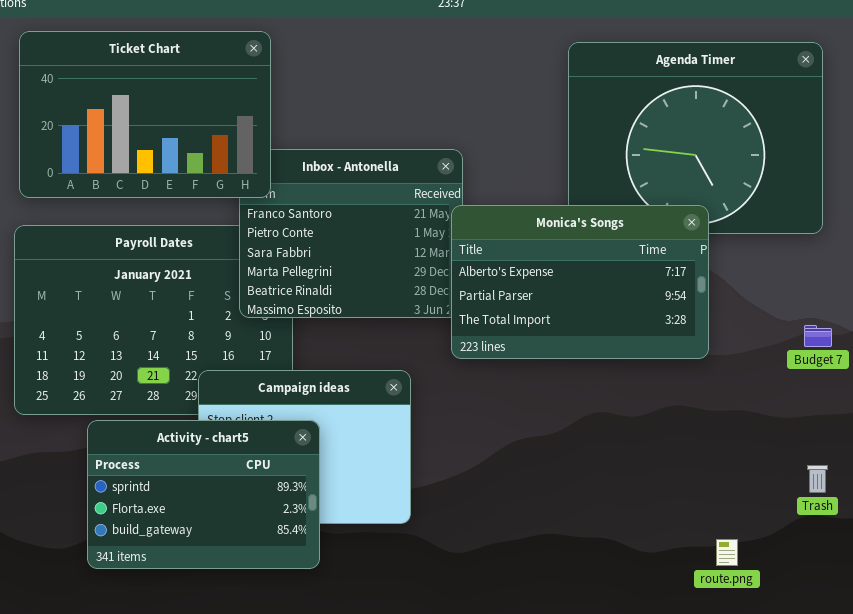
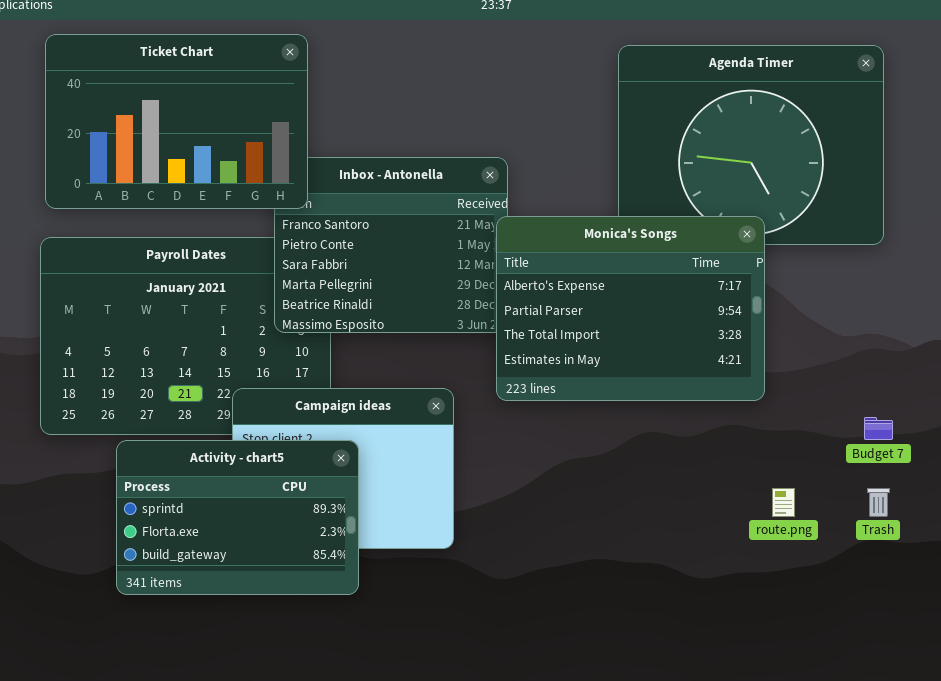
Monica's Songs: [451,205,709,359] -> [496,216,765,401], resized
Budget 7: [804,325,832,347] -> [864,417,893,440], moved
route.png: [716,539,738,566] -> [772,488,795,517], moved

